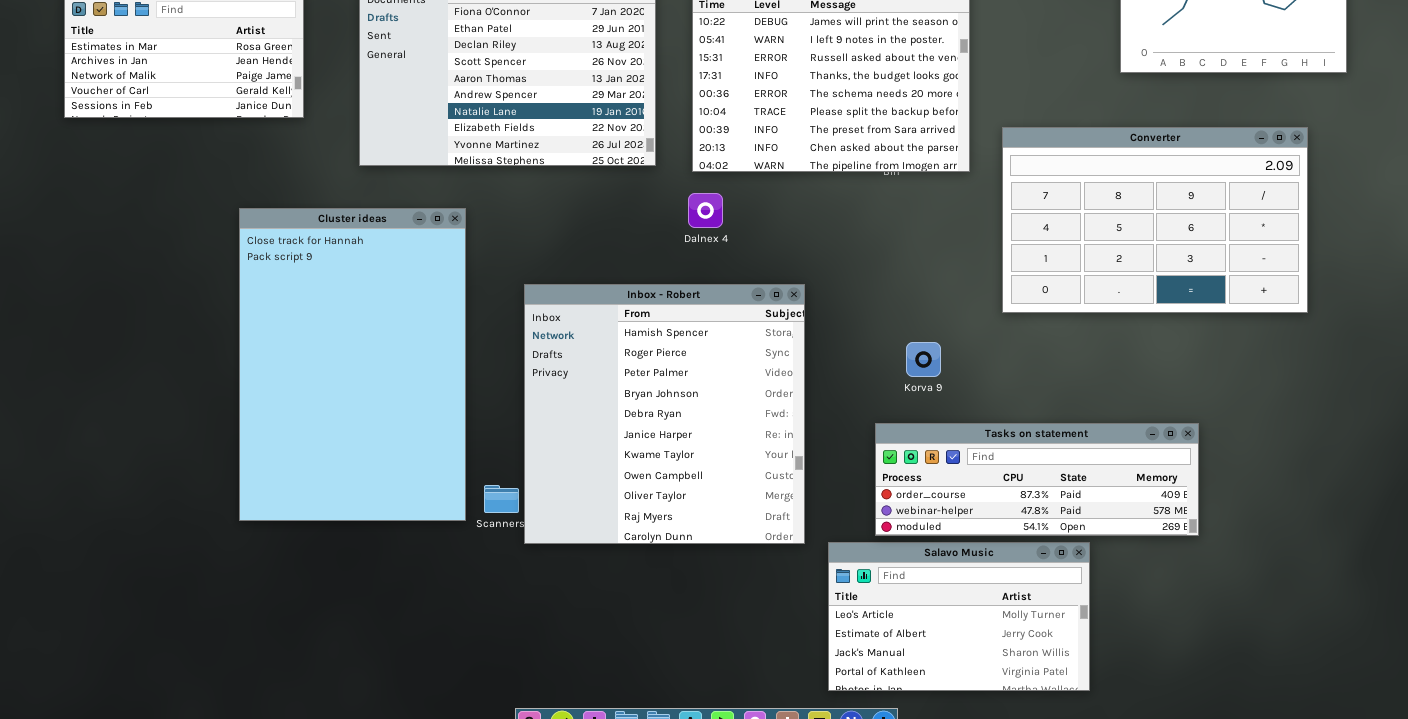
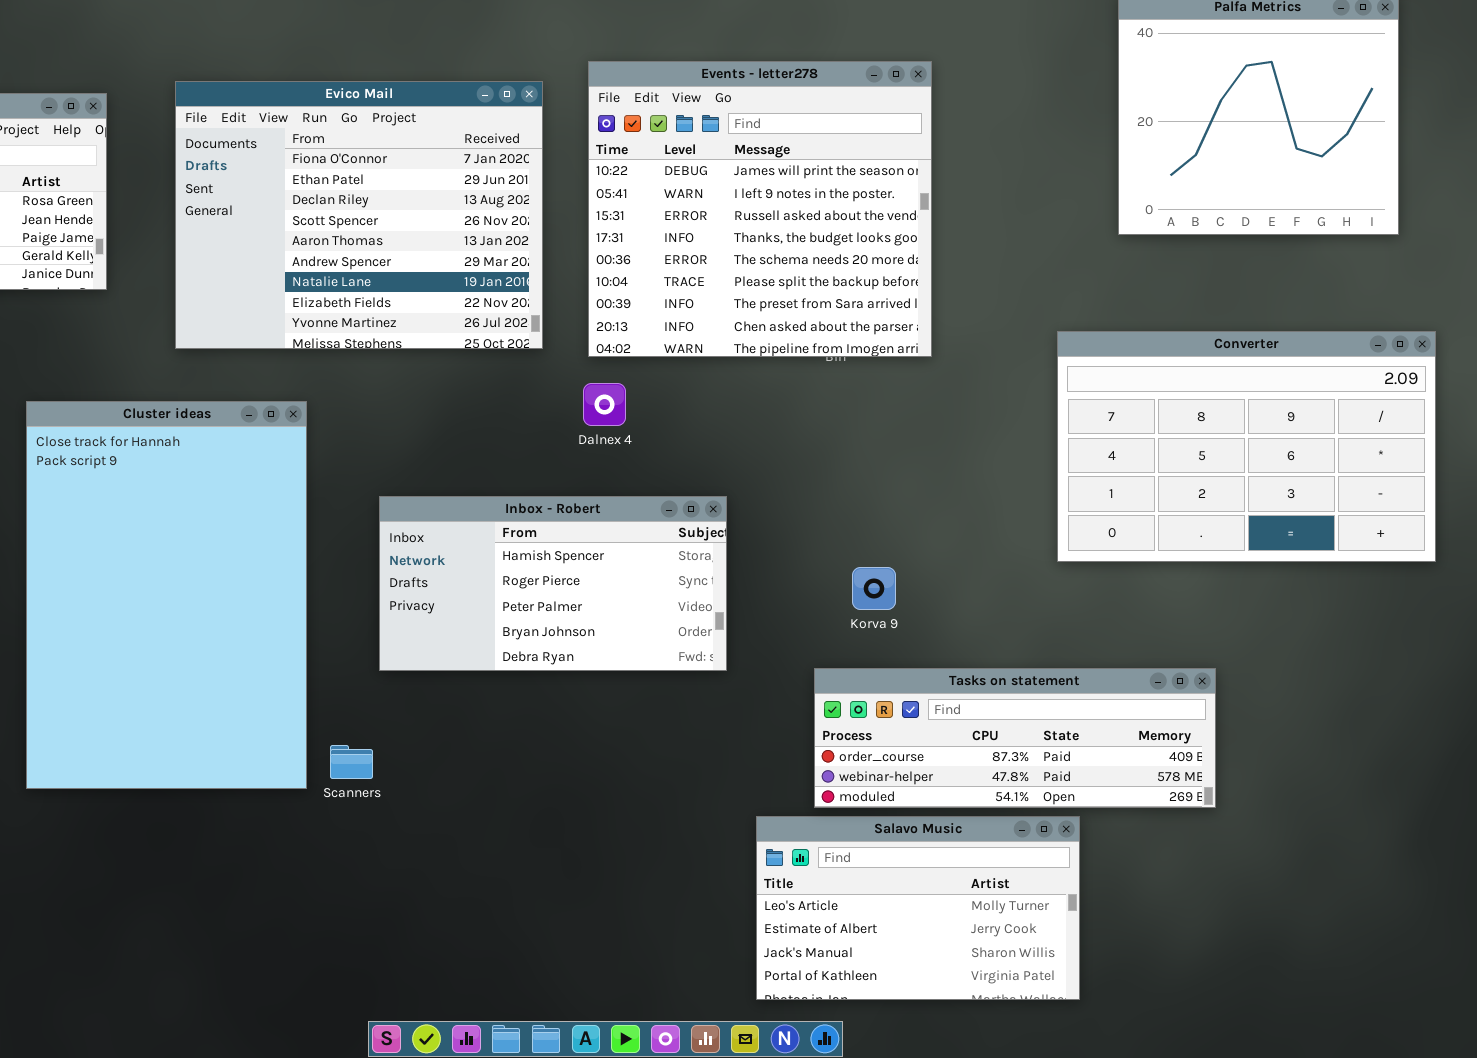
Converter: [1002,127,1308,313] -> [1057,331,1436,562], moved
Inbox - Robert: [524,284,805,544] -> [379,496,727,671], resized

